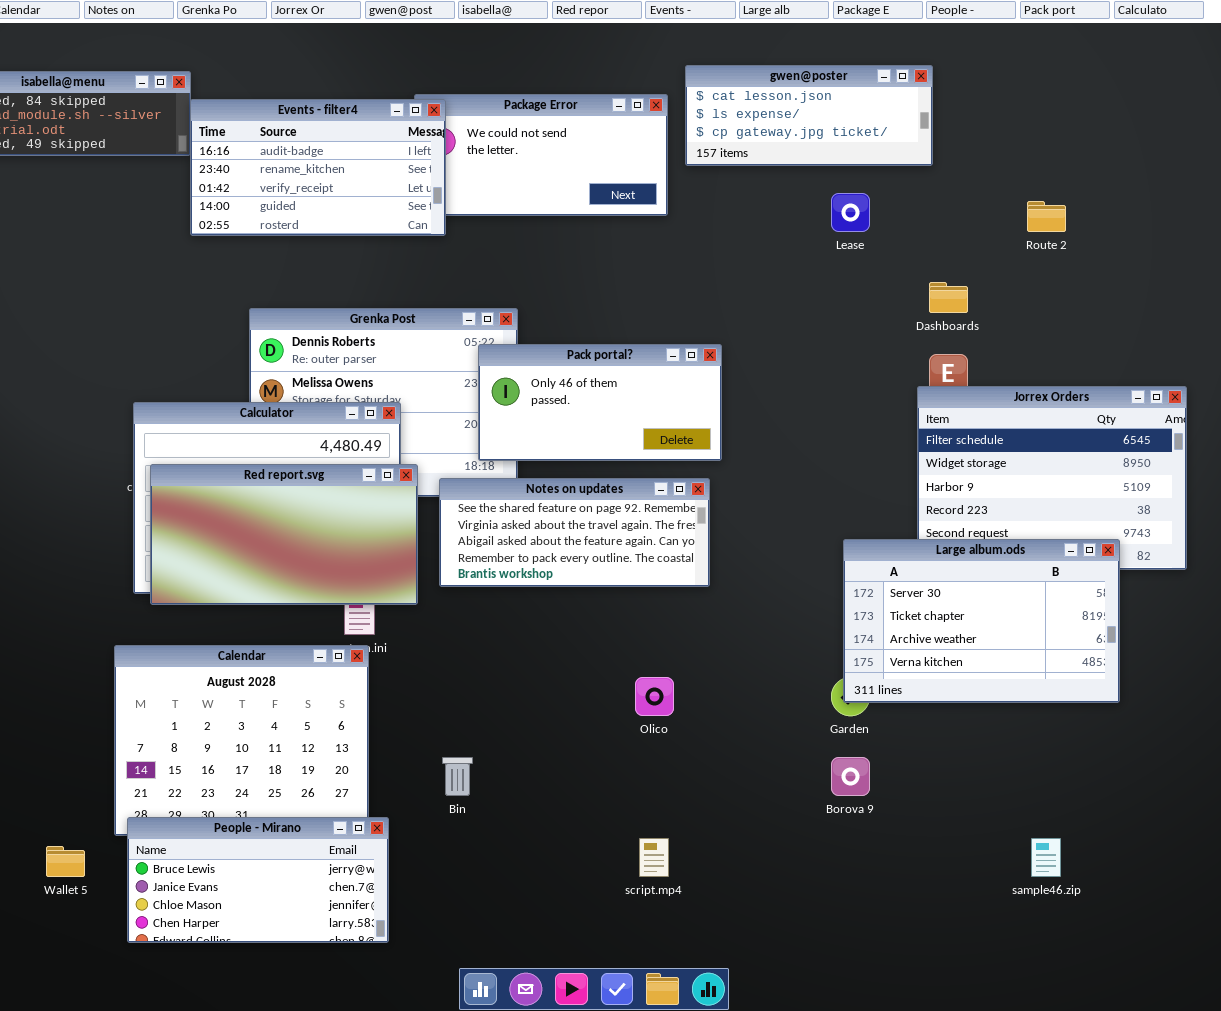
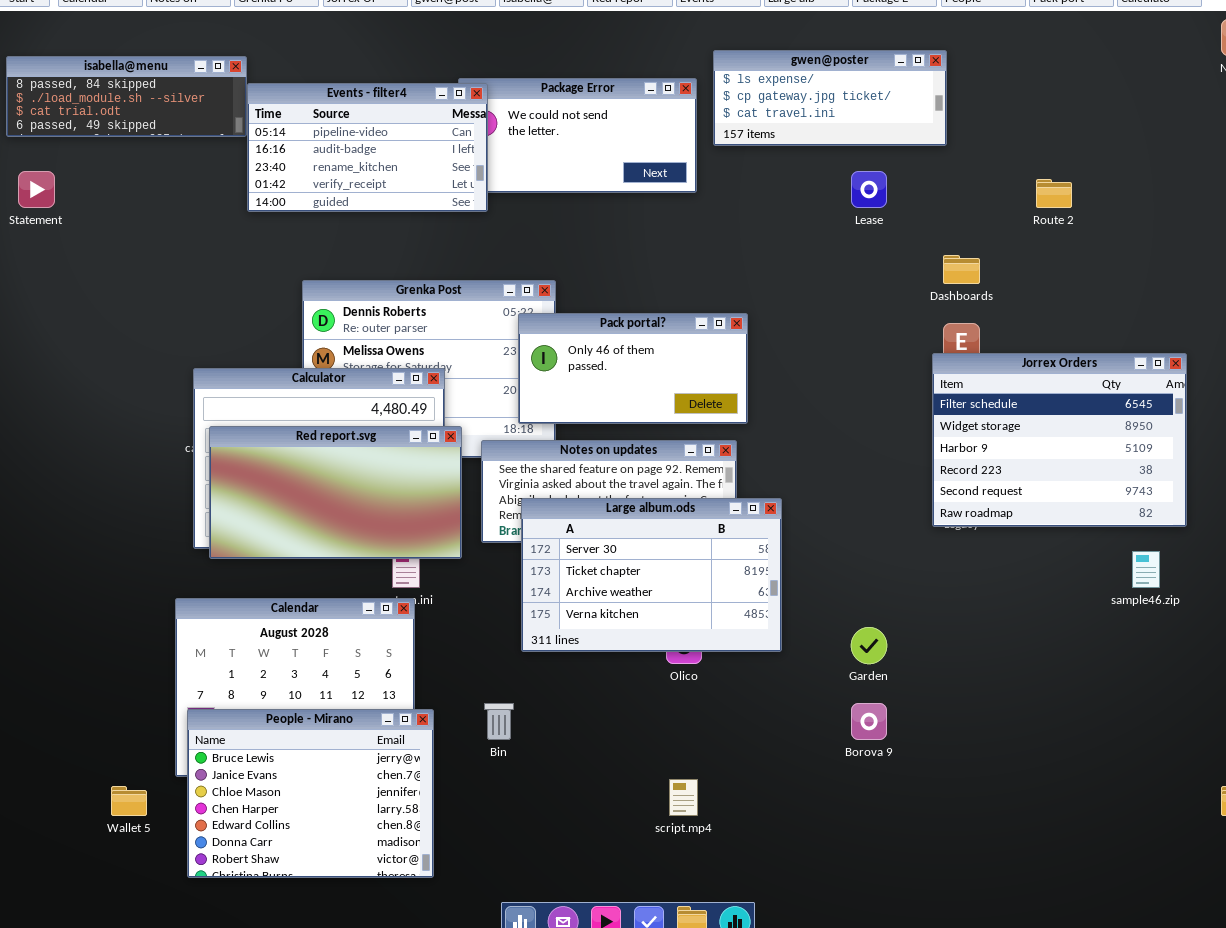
gwen@poster: [685,65,933,166] -> [713,50,947,146], scrolled down 1 row
Events - filter4: [190,99,446,236] -> [247,83,488,212], scrolled up 1 row
Large album.ods: [843,539,1120,703] -> [521,498,782,652], moved
People - Mirano: [127,817,389,943] -> [187,709,434,878], resized
sample46.zip: [1031,838,1061,877] -> [1132,551,1160,588], moved

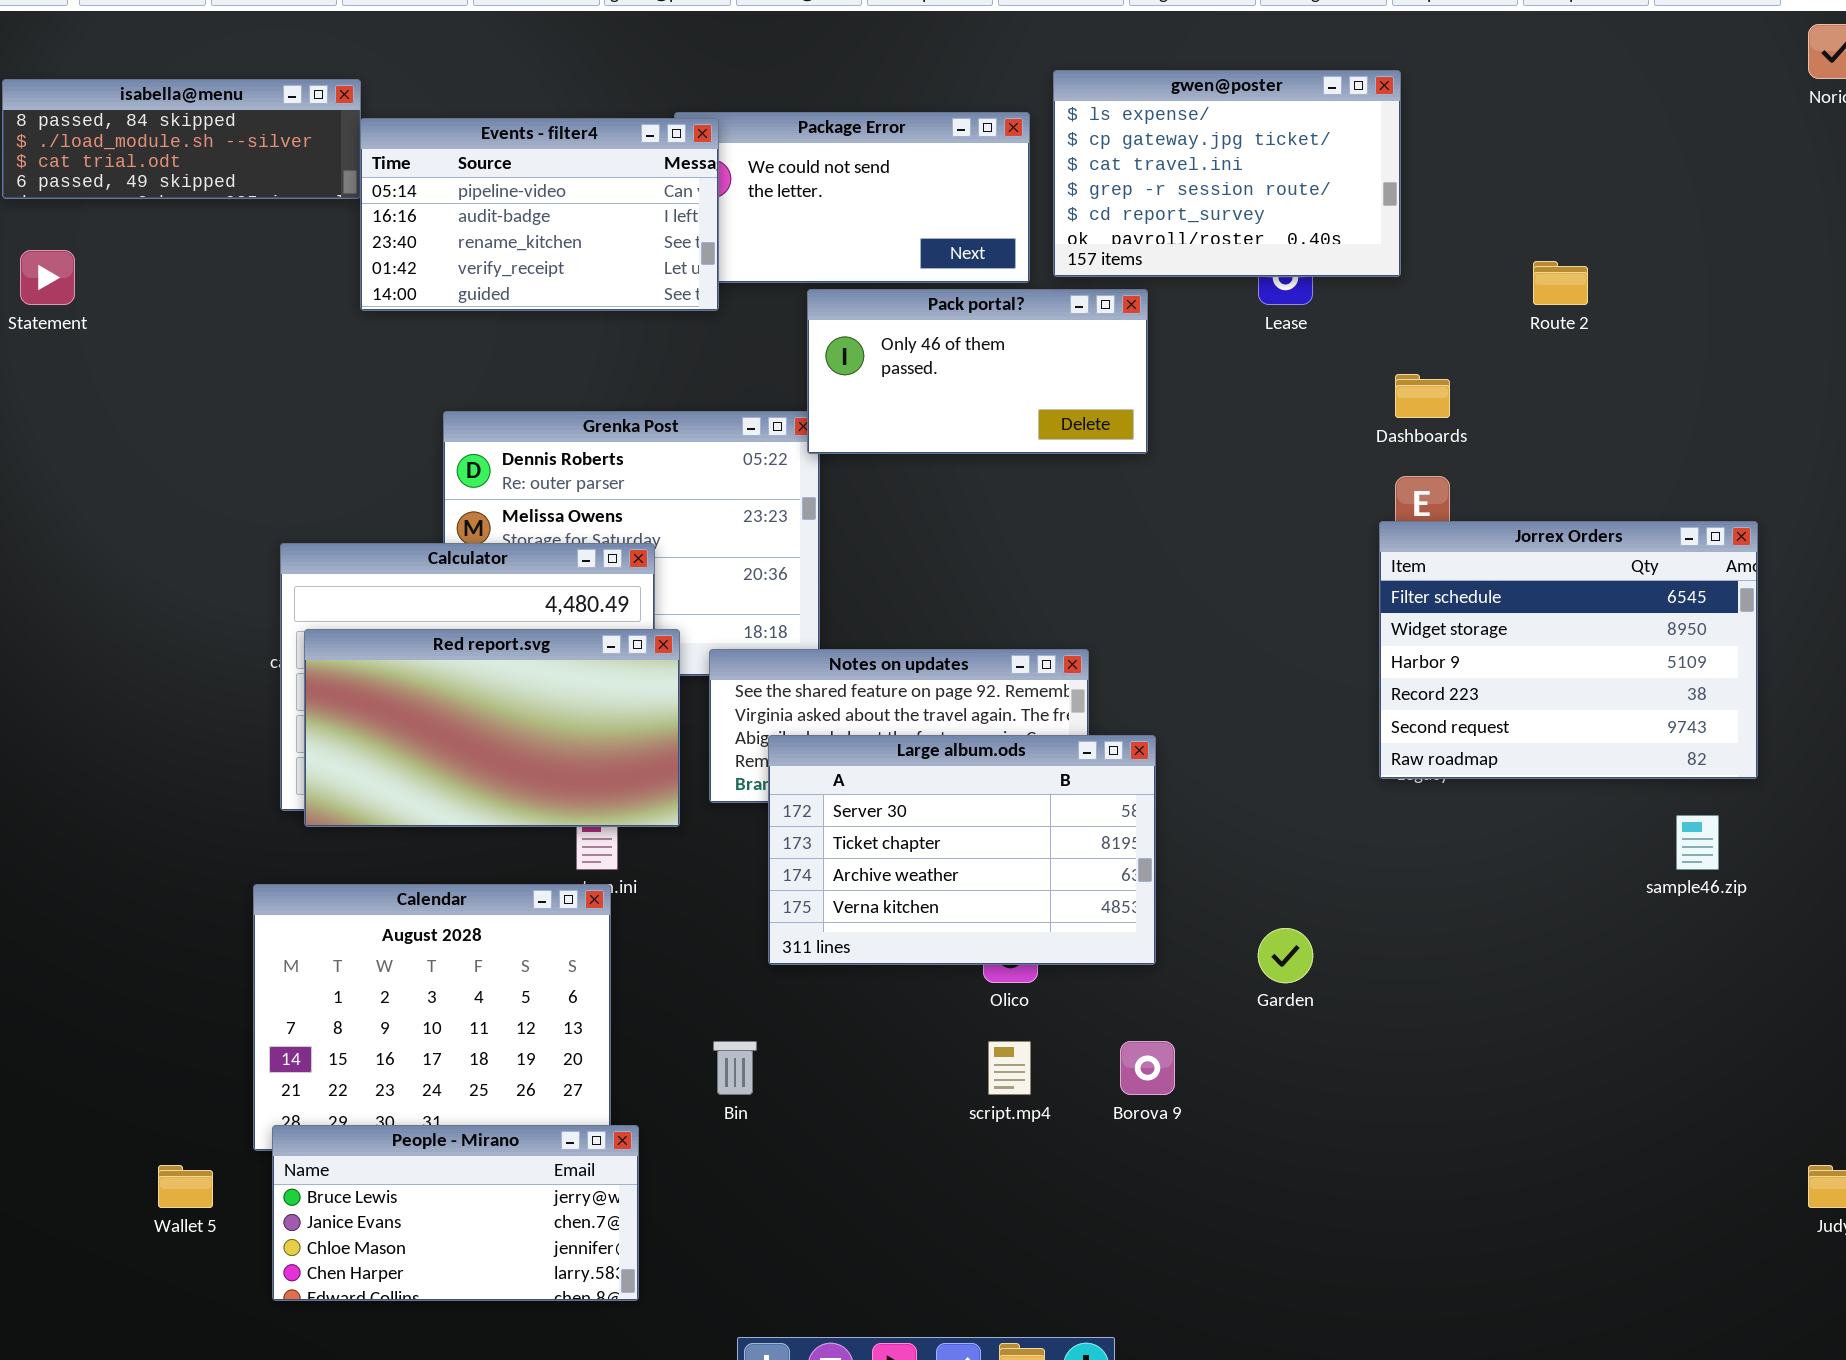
gwen@poster: [713,50,947,146] -> [1053,70,1401,277], resized
Pack portal?: [518,313,748,424] -> [807,289,1148,454], moved
Borova 9: [851,703,887,740] -> [1120,1041,1175,1095], moved
People - Mirano: [187,709,434,878] -> [272,1125,639,1301], resized
script.mp4: [669,779,698,816] -> [988,1041,1031,1095], moved

